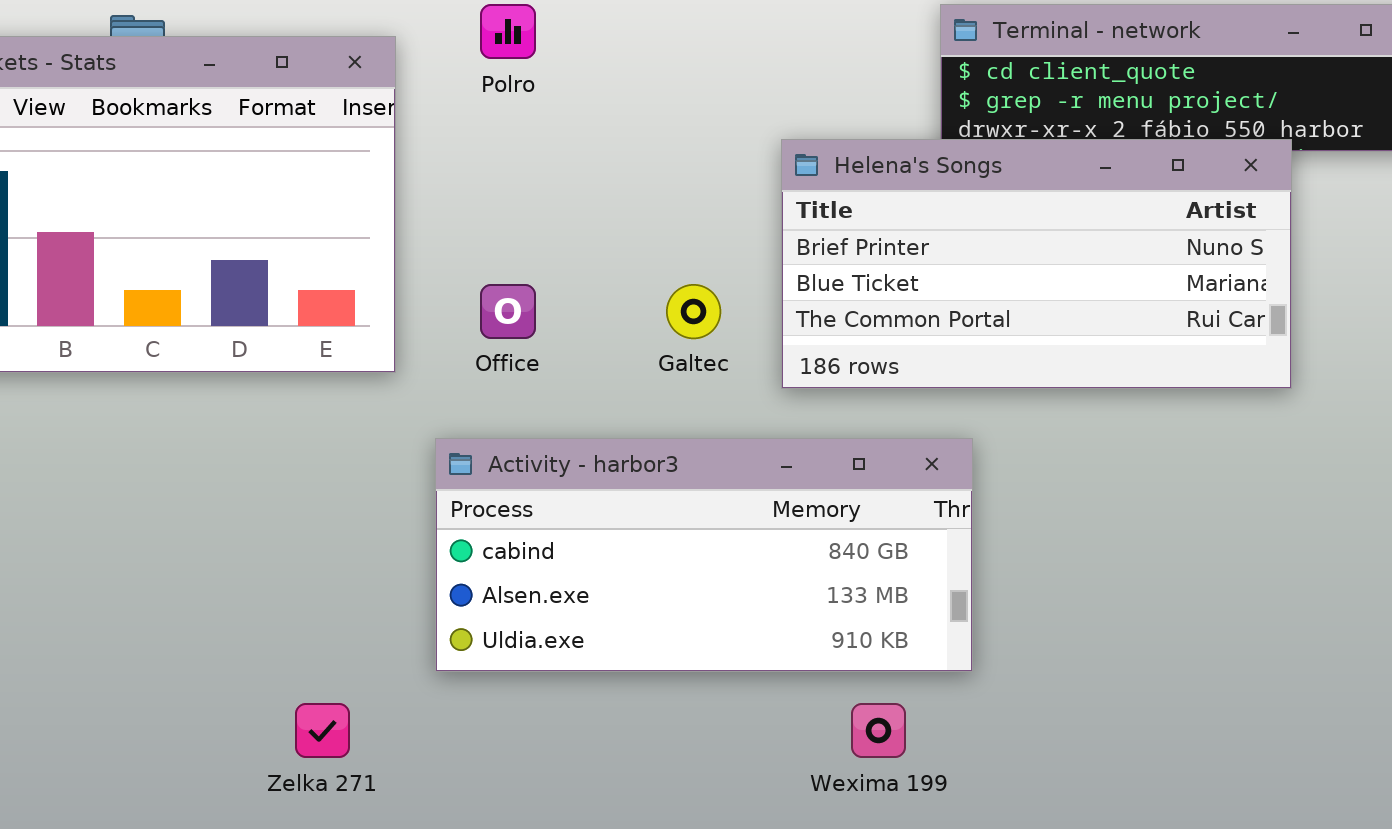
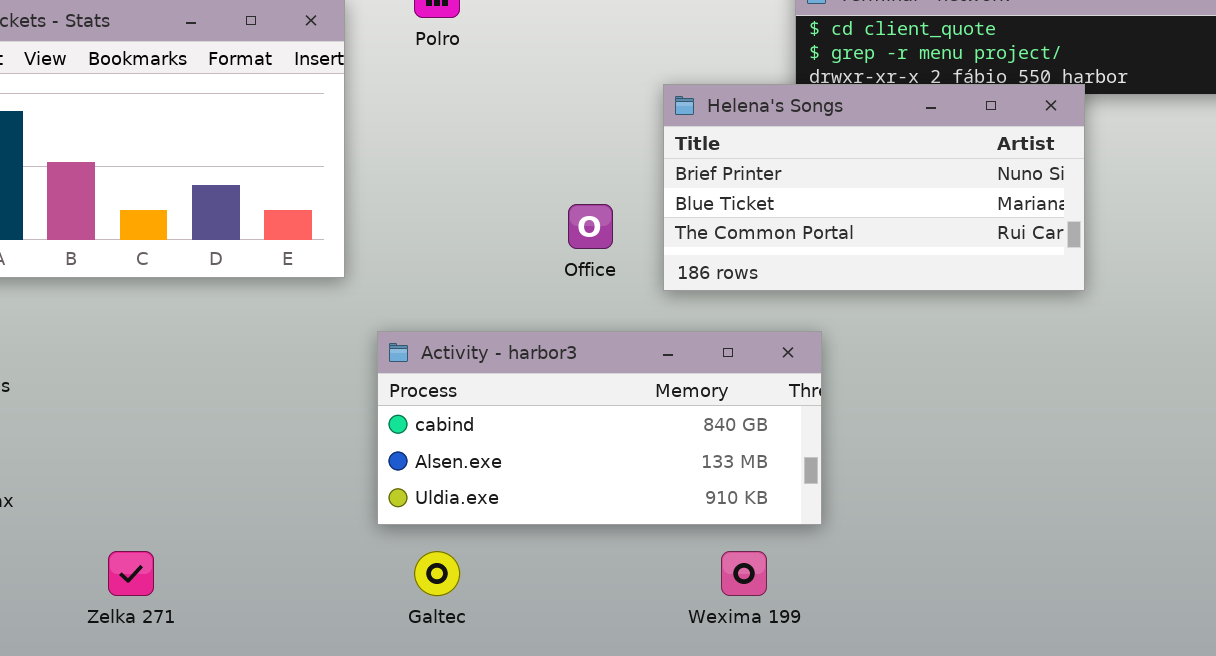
Office: [480,284,536,339] -> [568,204,613,249], moved
Galtec: [666,284,721,339] -> [414,551,460,596], moved
Zelka 271: [295,703,350,758] -> [108,551,154,596], moved

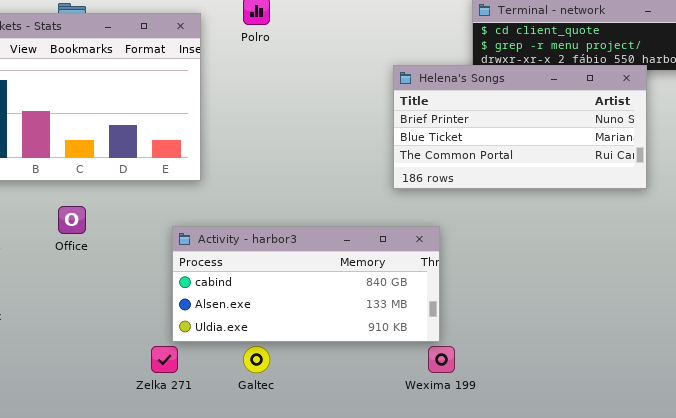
Office: [568,204,613,249] -> [58,206,86,234], moved
Activity - harbor3: [377,331,822,525] -> [172,226,440,342], moved
Zelka 271: [108,551,154,596] -> [151,346,178,373], moved

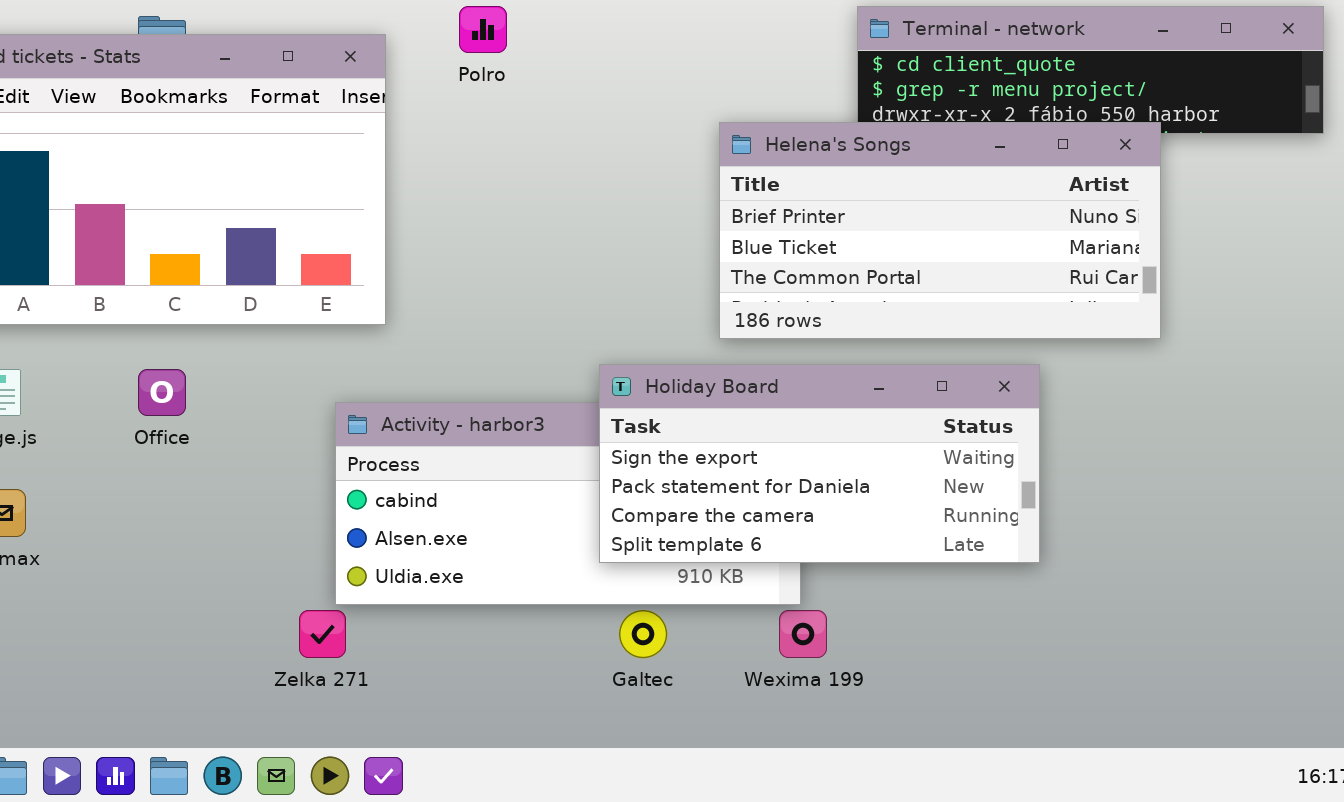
Holiday Board: none -> [599,364,1040,563], opened
Galtec: [243,346,270,373] -> [619,610,667,658], moved

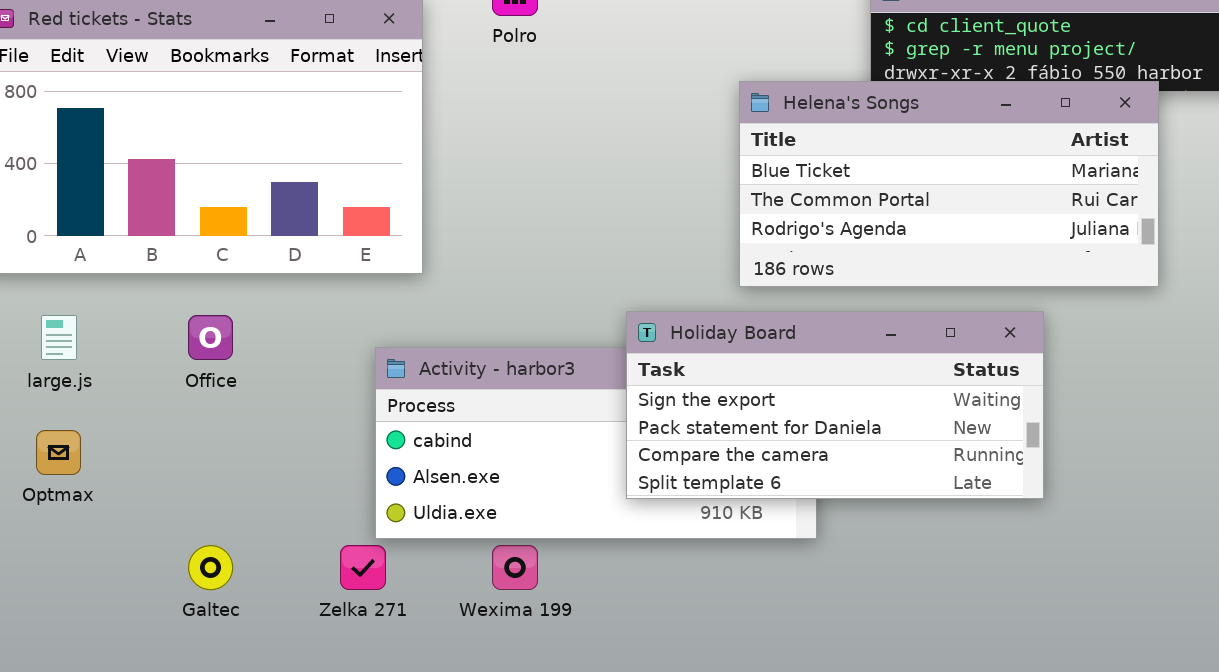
Helena's Songs: [719,122,1161,339] -> [739,81,1159,287], scrolled down 1 row
Galtec: [619,610,667,658] -> [188,545,233,590], moved
Wexima 199: [779,610,827,658] -> [492,545,538,590], moved

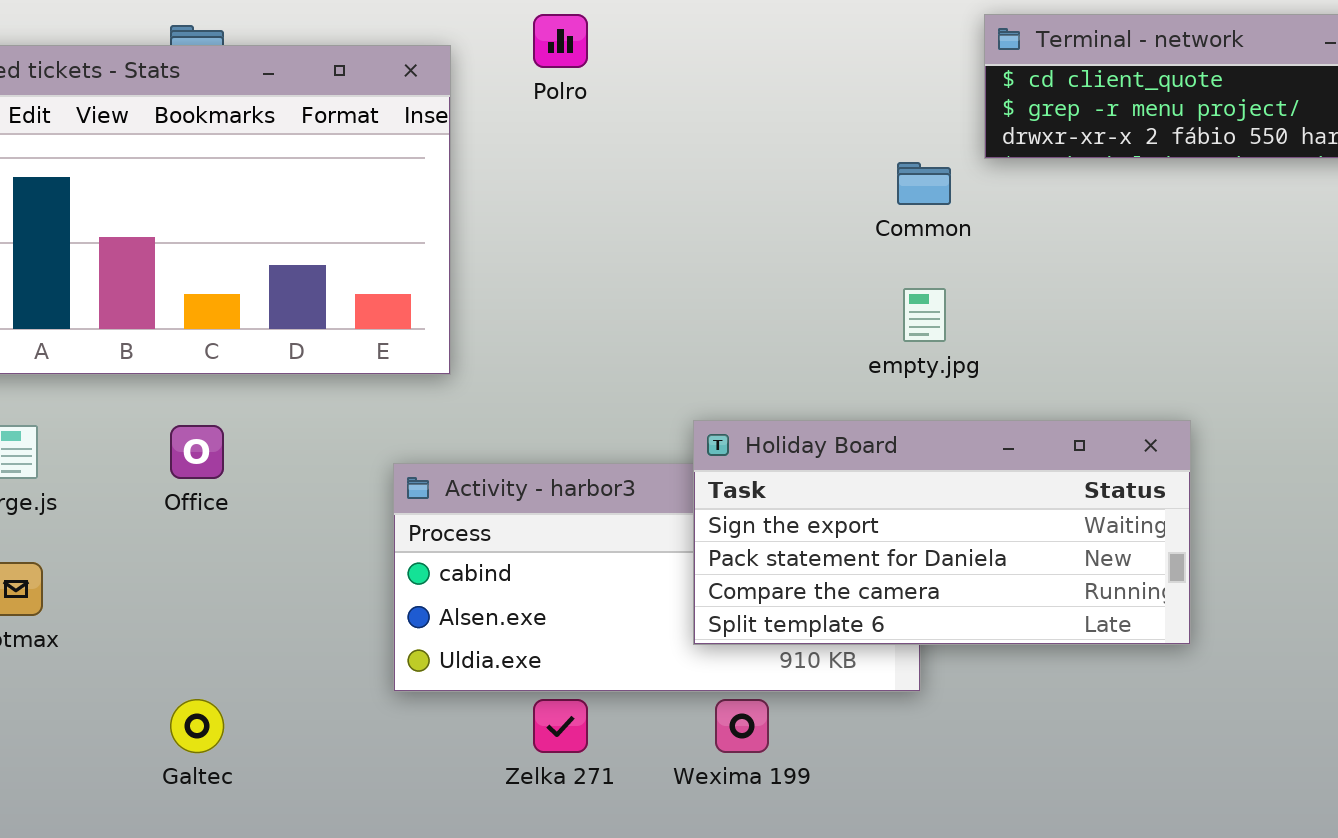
Helena's Songs: [739,81,1159,287] -> none, closed
Zelka 271: [340,545,386,590] -> [533,699,588,753], moved
Wexima 199: [492,545,538,590] -> [715,699,769,753], moved

